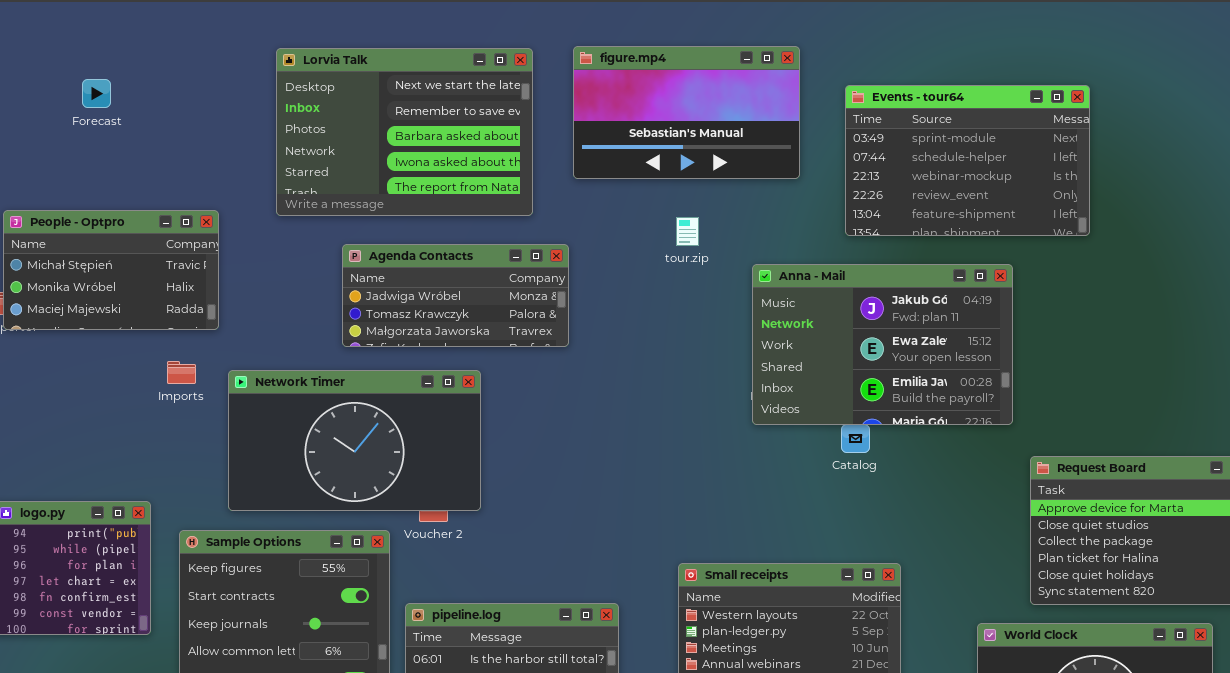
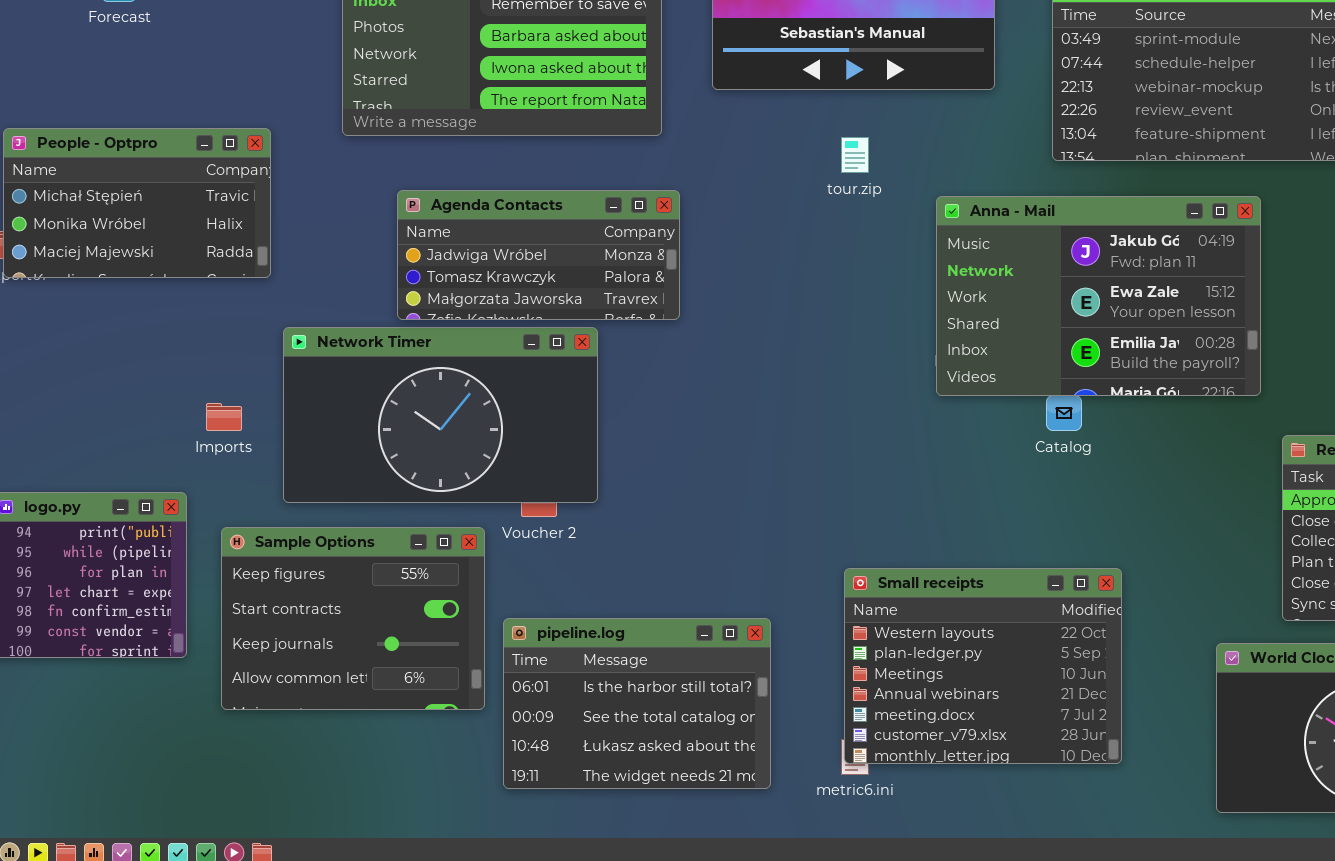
Agenda Contacts: [342,244,569,347] -> [397,190,680,320], moved
Imports: [167,361,196,384] -> [206,403,242,431], moved

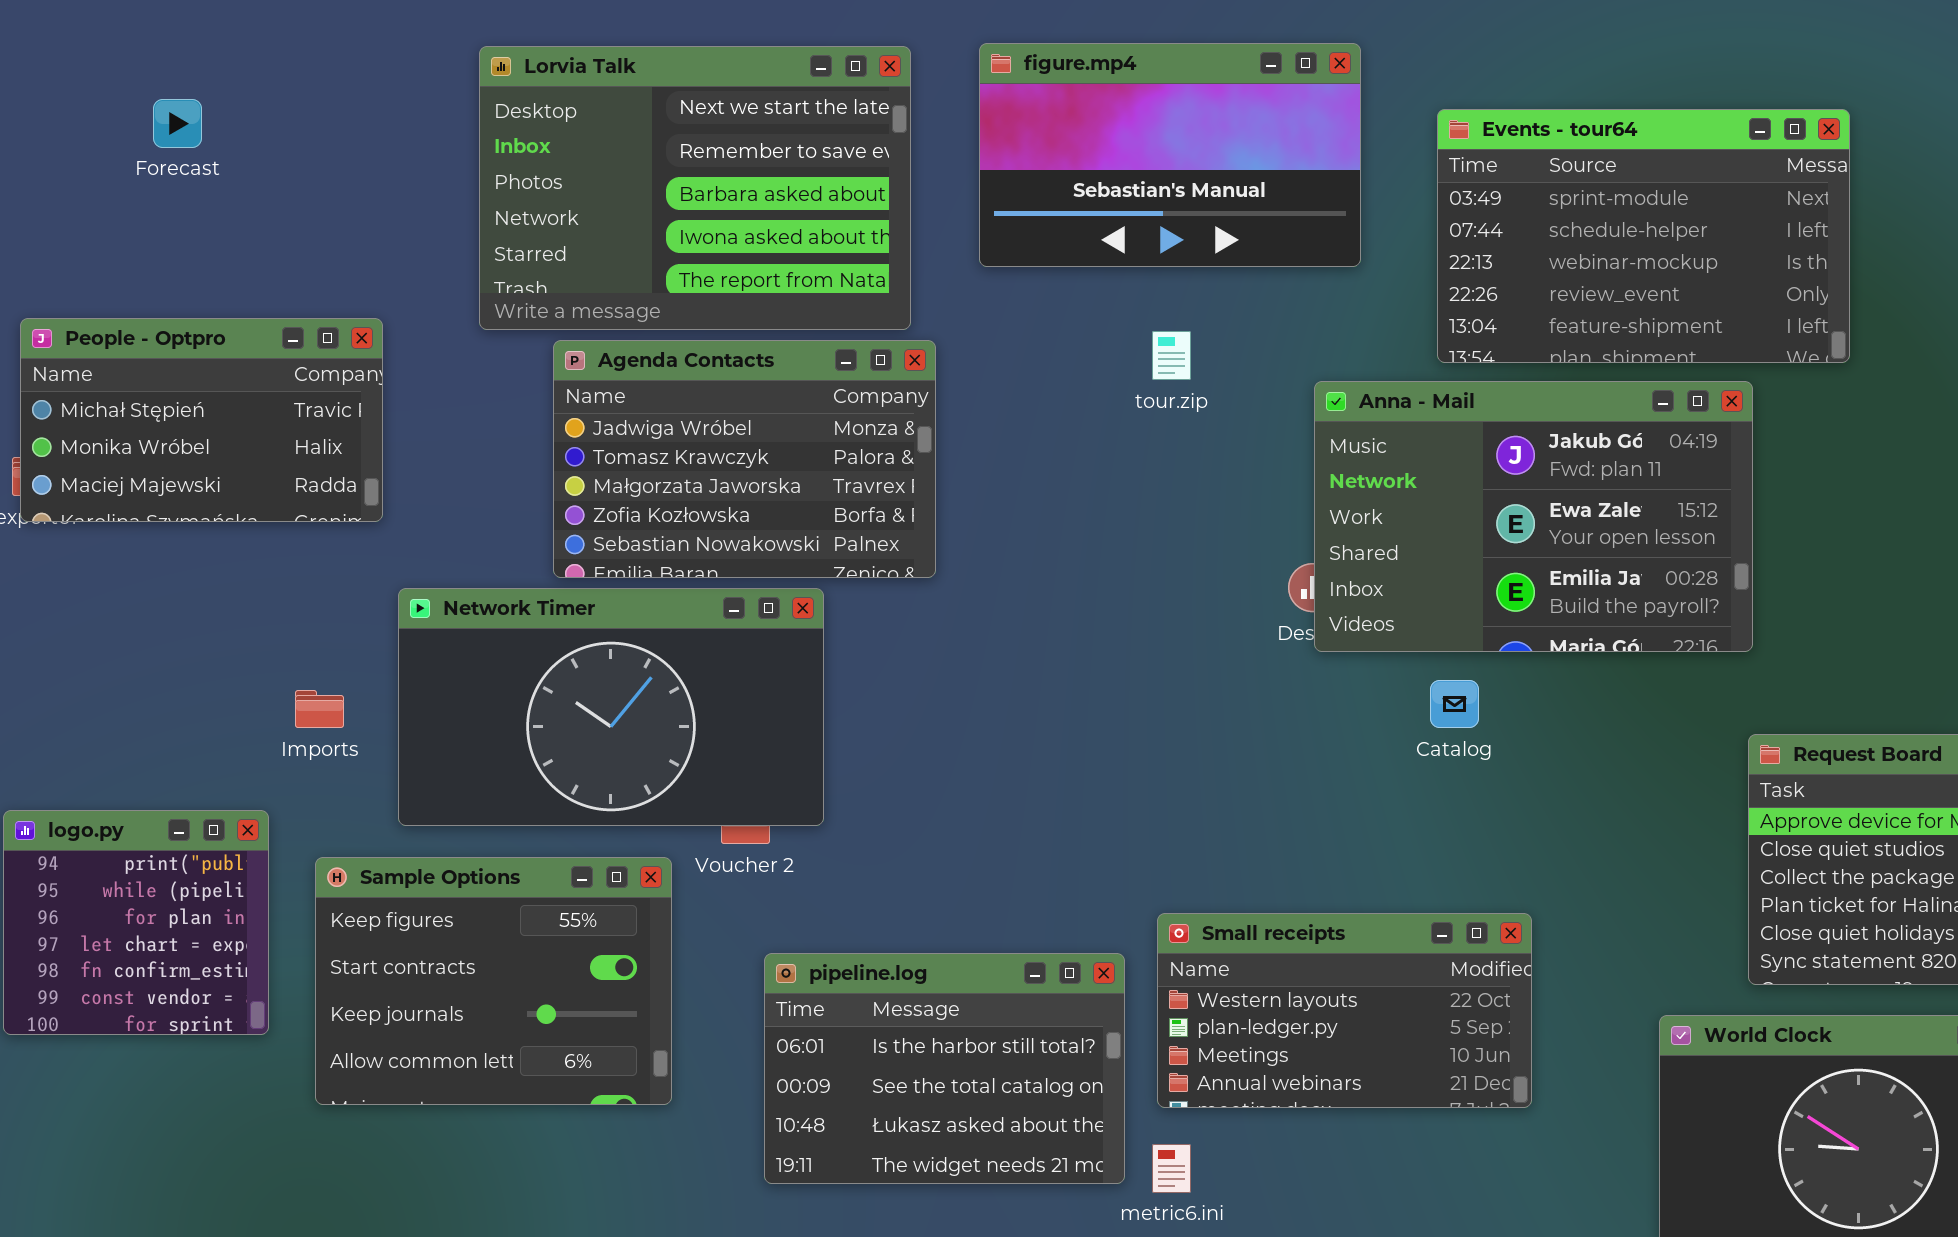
Agenda Contacts: [397,190,680,320] -> [553,340,936,578], resized
Anna - Mail: [936,196,1261,396] -> [1314,381,1753,652], moved
Small receipts: [844,568,1122,764] -> [1157,913,1532,1108], resized
pipeline.log: [503,618,771,789] -> [764,953,1125,1184], moved

